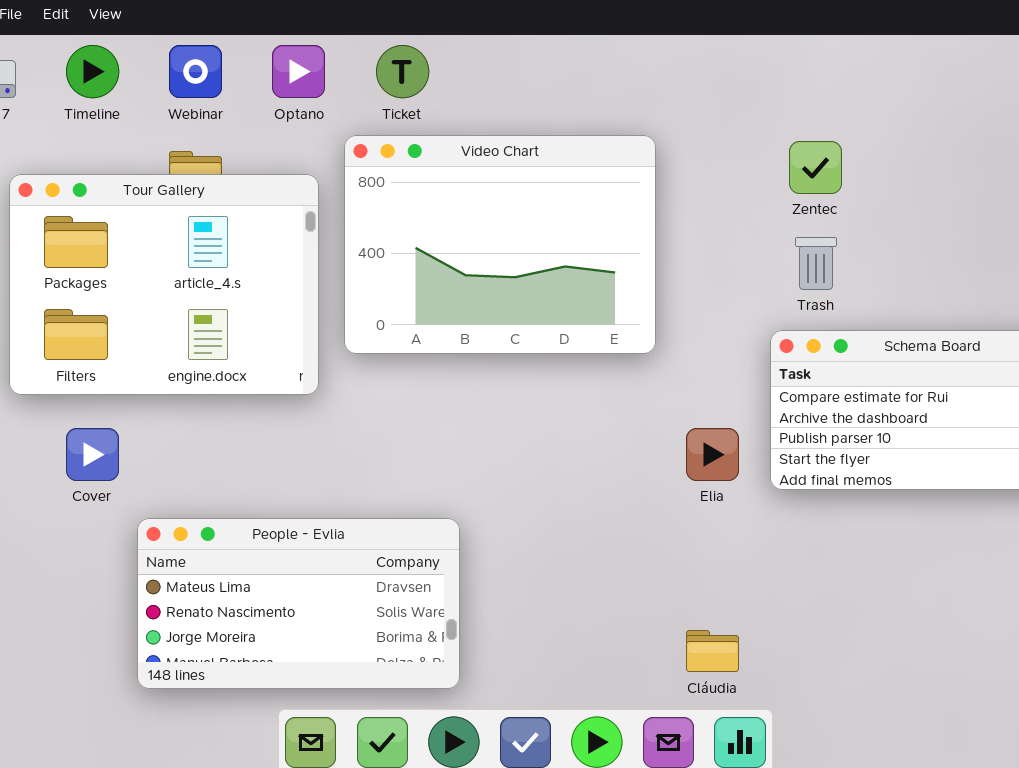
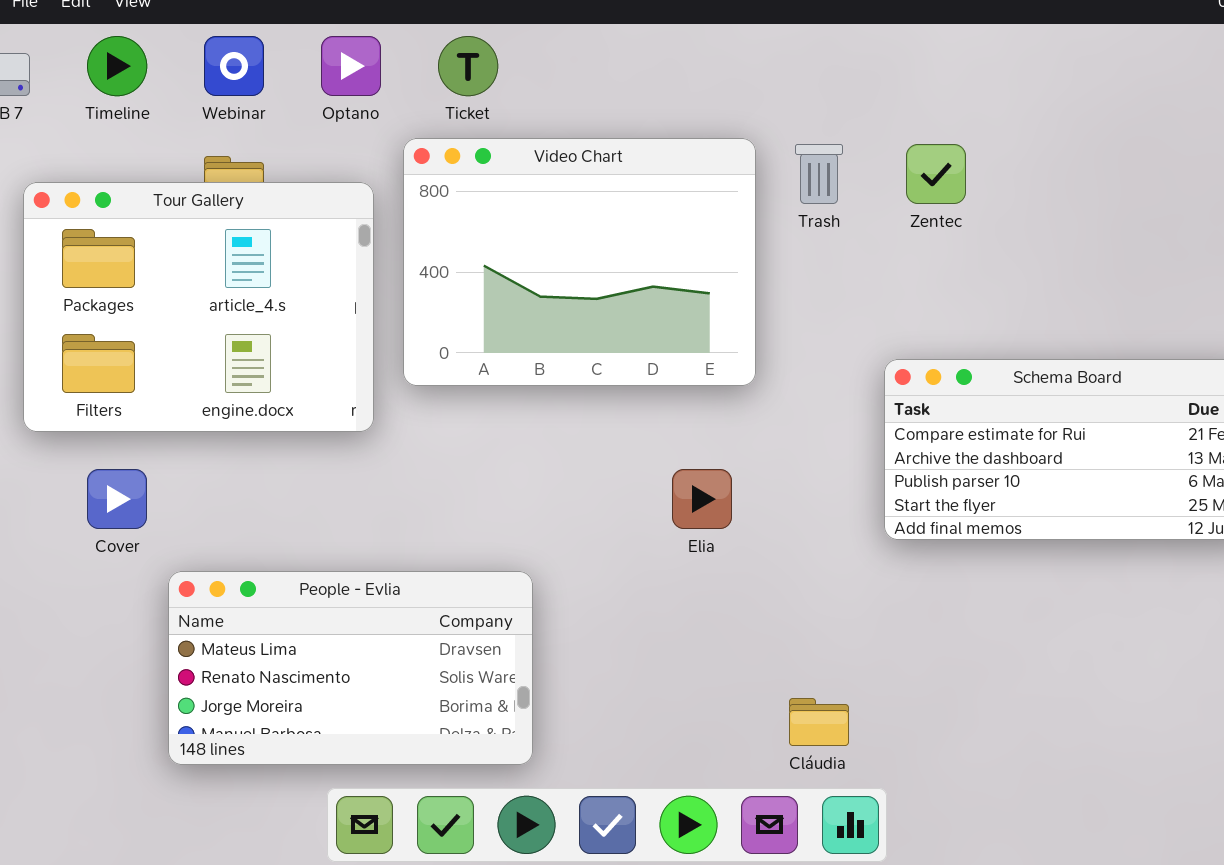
Trash: [795,237,837,290] -> [795,144,843,204], moved
Elia: [686,428,739,481] -> [672,469,732,529], moved

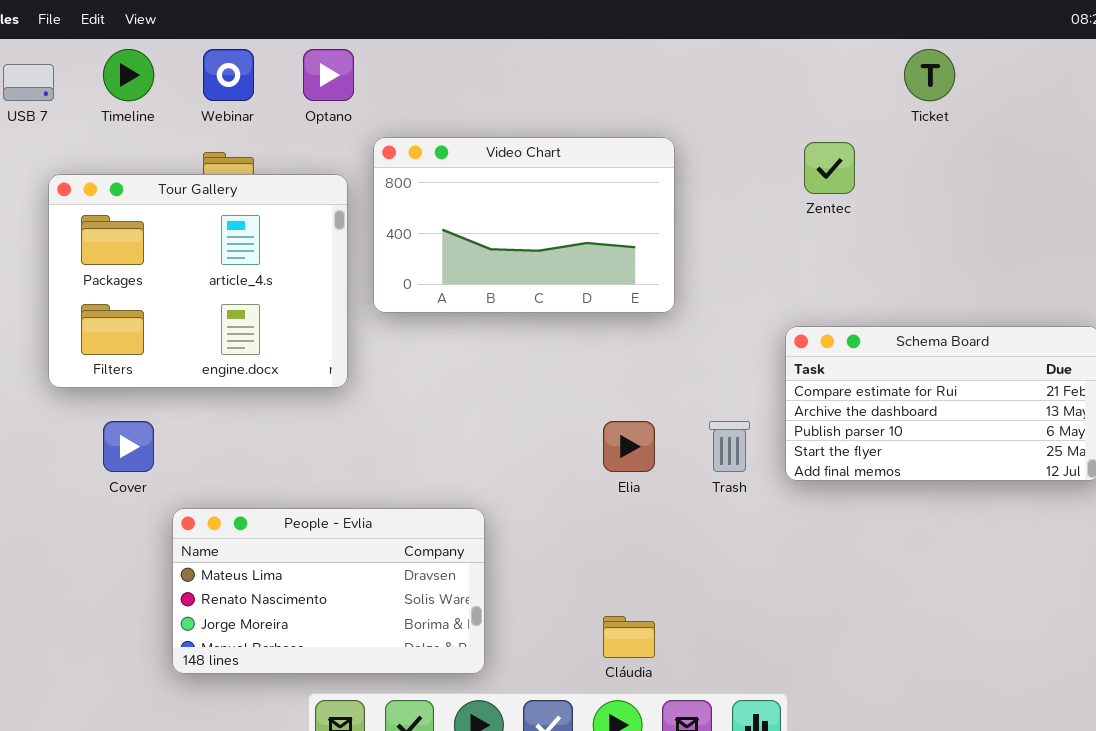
Ticket: [438,36,498,96] -> [904,49,955,101], moved
Video Chart: [403,138,756,386] -> [373,137,675,313], resized
Trash: [795,144,843,204] -> [709,421,750,472], moved
Cláudia: [789,698,849,746] -> [603,616,655,658], moved

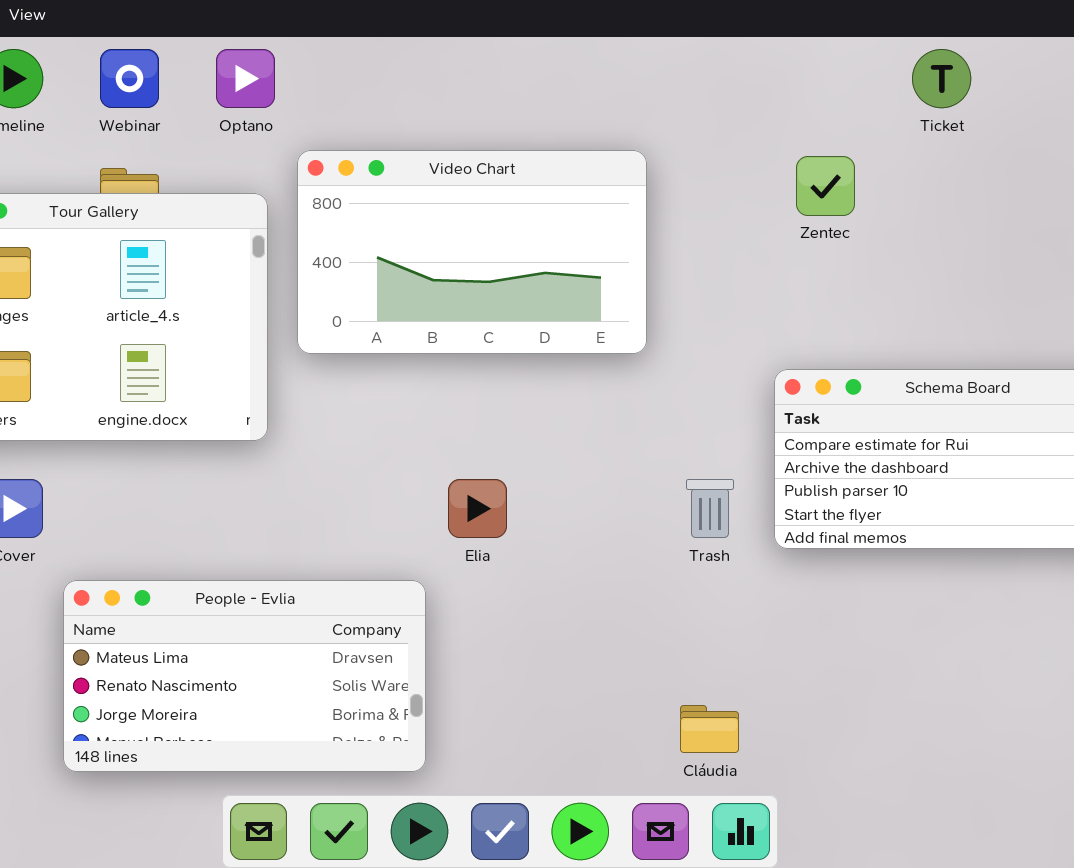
Elia: [603,421,655,472] -> [448,479,507,538], moved
Cláudia: [603,616,655,658] -> [680,705,739,753], moved

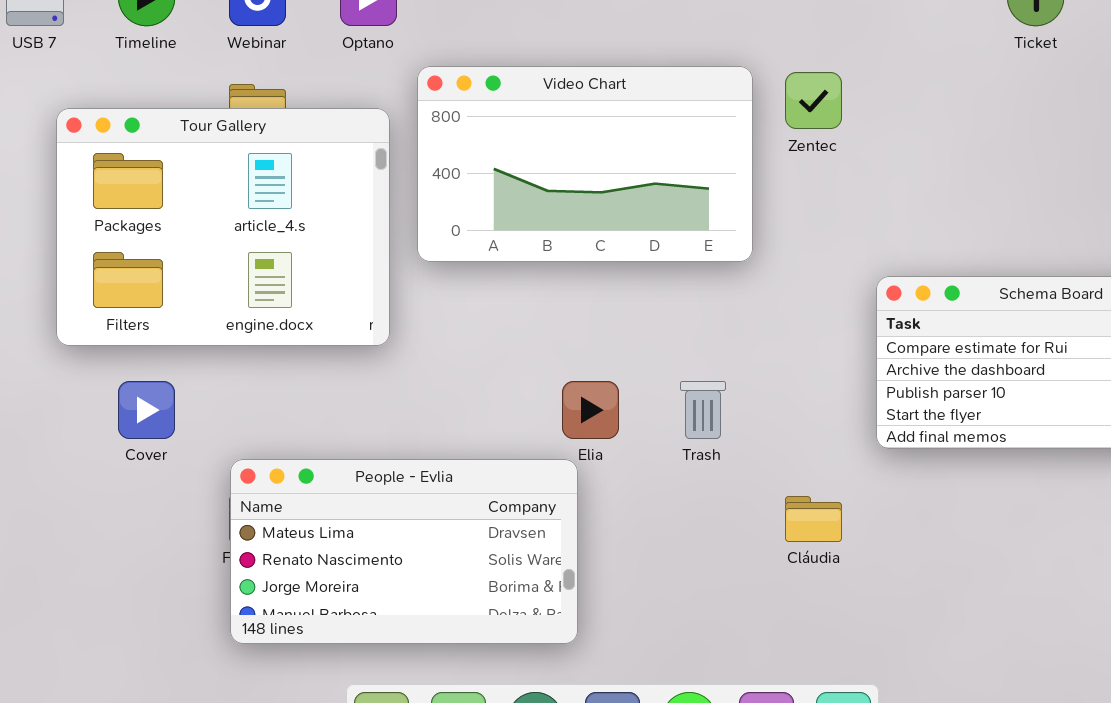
Zentec: [796,156,855,216] -> [785,72,842,129], moved
Trash: [686,479,734,538] -> [680,381,726,439], moved
People - Evlia: [63,580,426,772] -> [230,459,578,644], moved
Cláudia: [680,705,739,753] -> [785,496,842,542], moved

